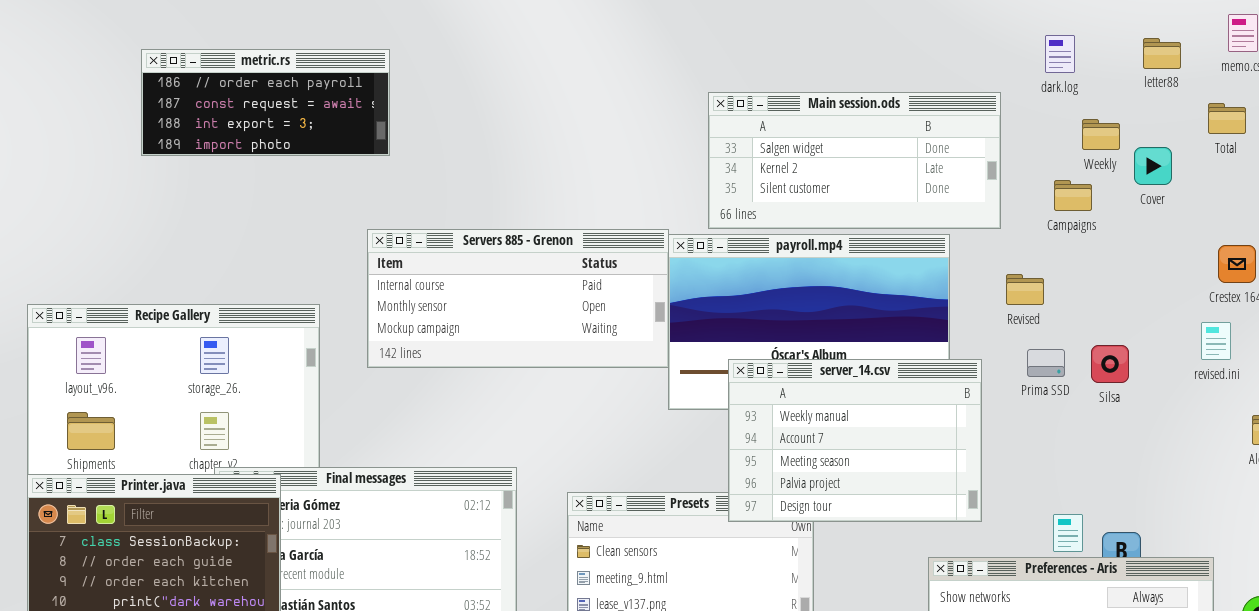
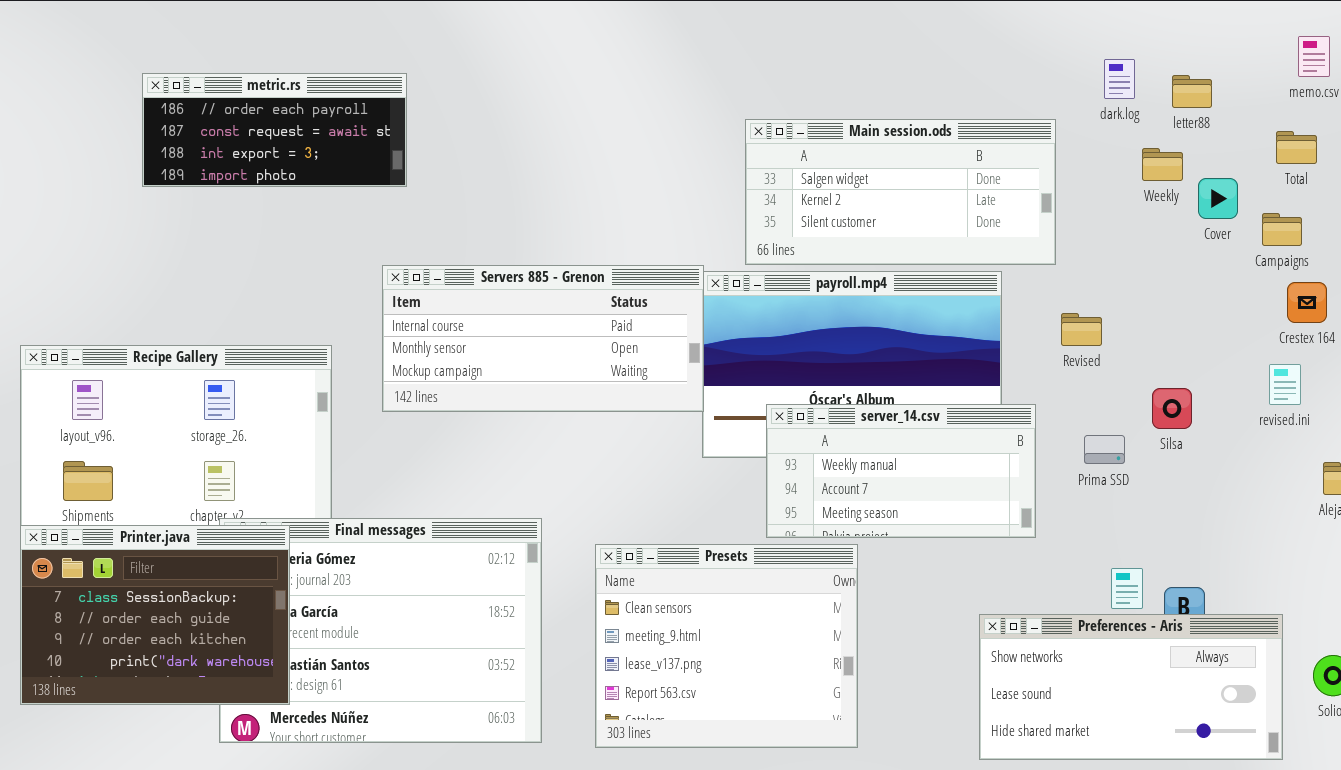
letter88: [1143,38,1181,69] -> [1172,75,1212,108], moved
Campaigns: [1054,180,1092,211] -> [1262,213,1302,246], moved
Prima SSD: [1027,349,1065,377] -> [1084,435,1125,464], moved
server_14.csv: [728,359,982,522] -> [766,404,1036,538], resized

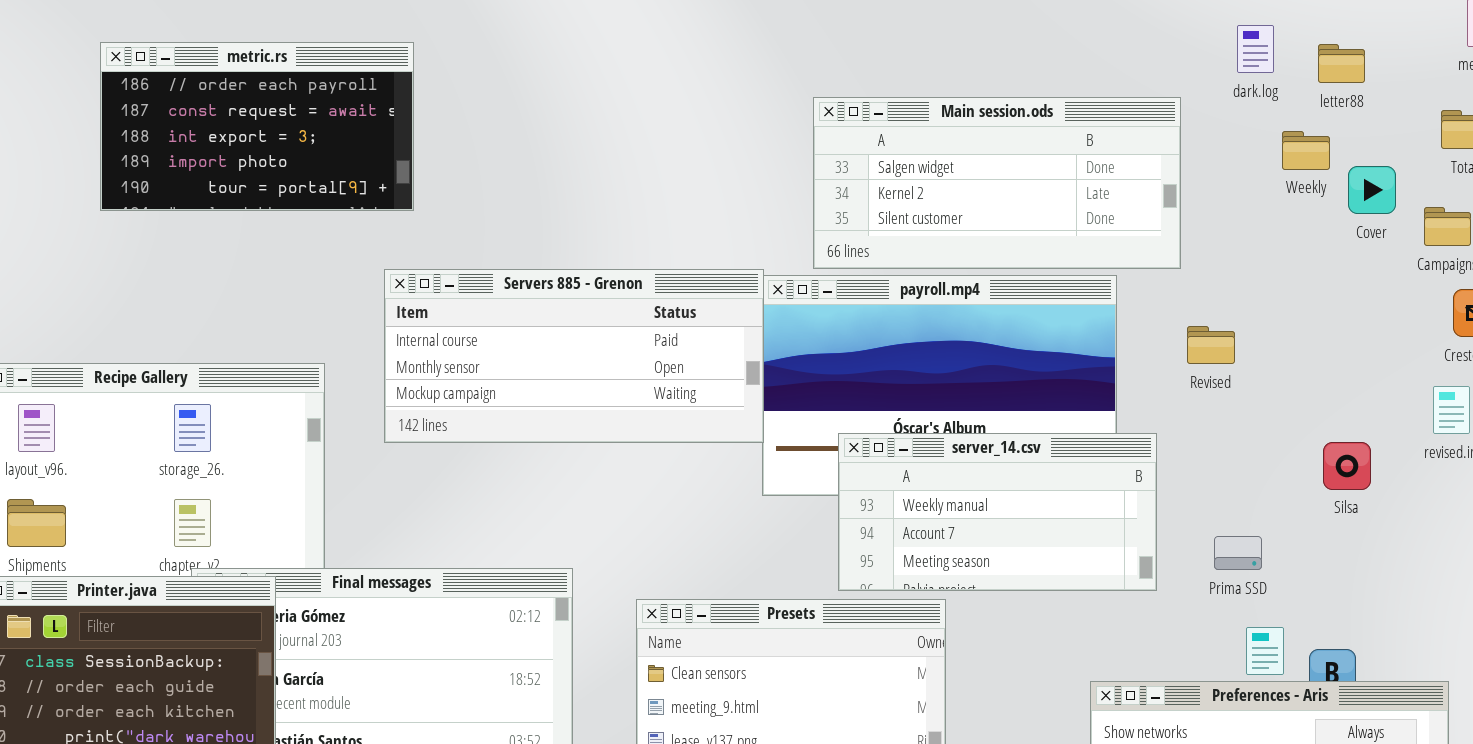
metric.rs: [142,73,407,187] -> [100,42,414,211], resized
Silsa: [1152,388,1192,429] -> [1323,442,1371,490], moved
Prima SSD: [1084,435,1125,464] -> [1214,536,1262,570], moved

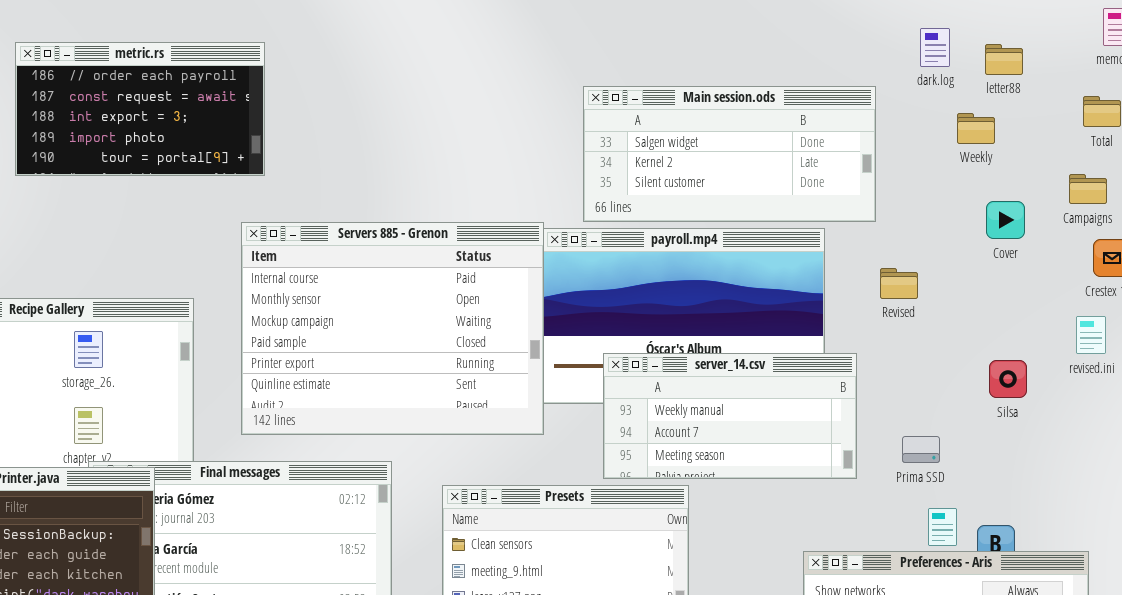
Cover: [1348,166,1396,214] -> [986,201,1025,239], moved
Servers 885 - Grenon: [384,269,764,443] -> [241,222,544,435], resized

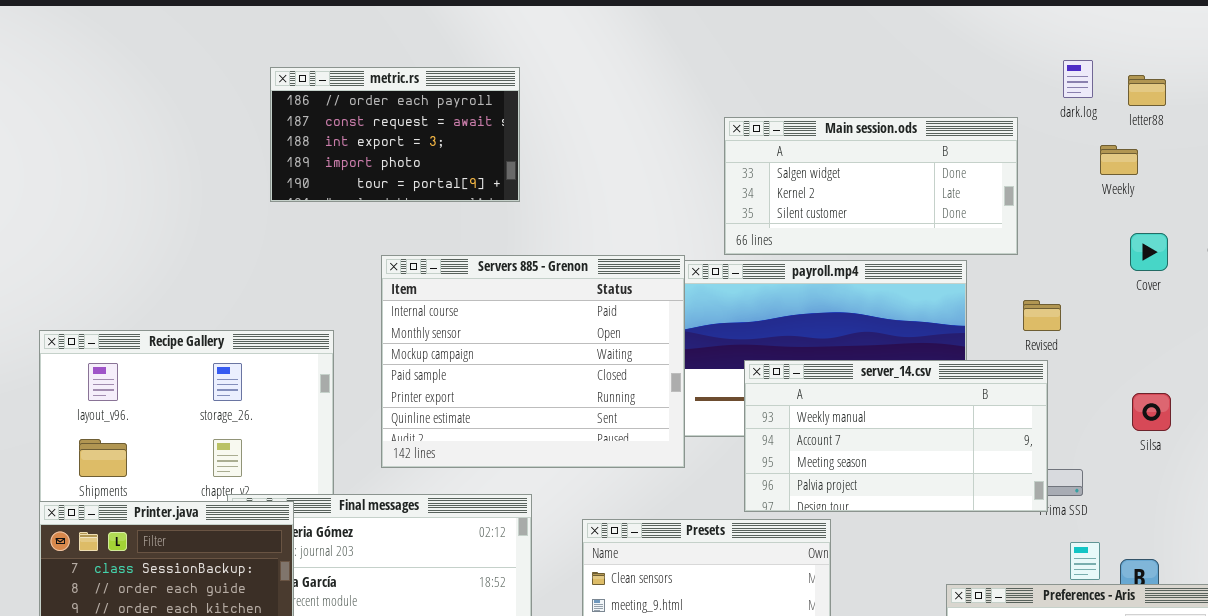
metric.rs: [15,42,265,176] -> [270,67,520,202], moved
server_14.csv: [603,353,857,479] -> [744,360,1048,512], resized

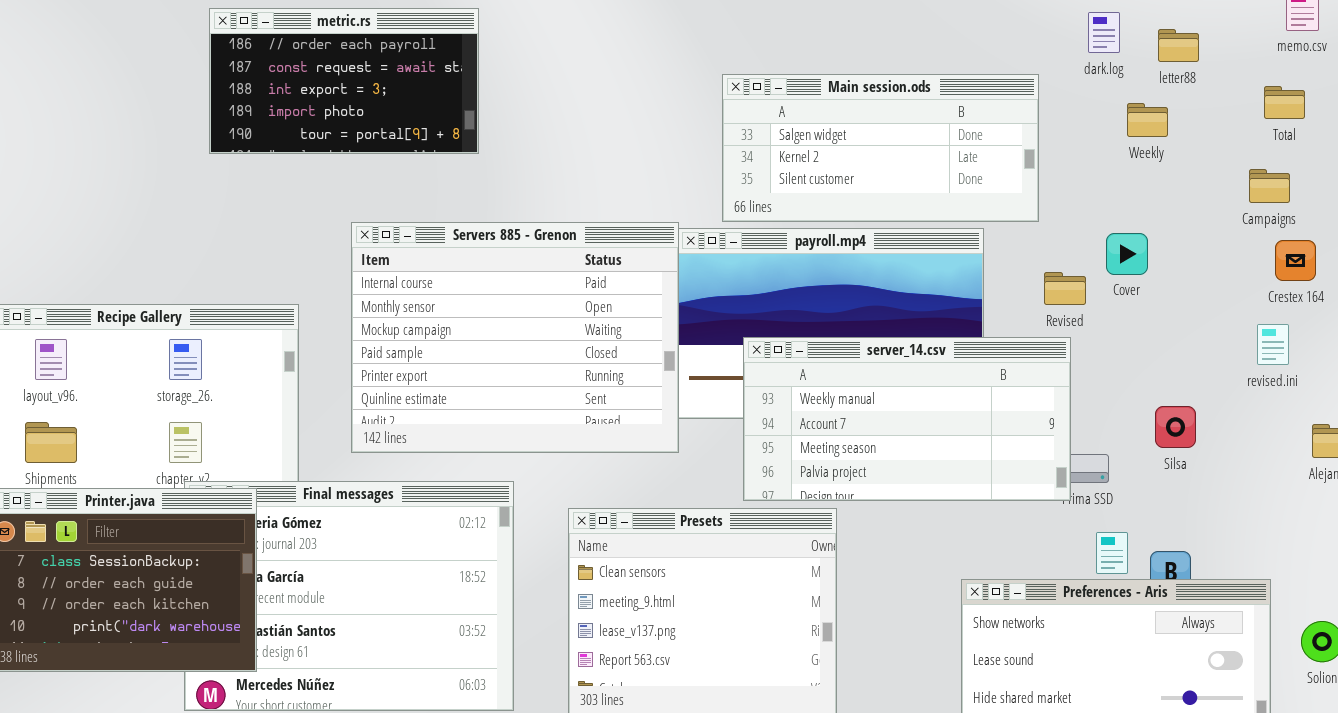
metric.rs: [270,67,520,202] -> [209,8,479,154], moved
Cover: [1130,233,1168,271] -> [1106,233,1148,275], moved
Silsa: [1132,393,1171,431] -> [1155,406,1196,448], moved

